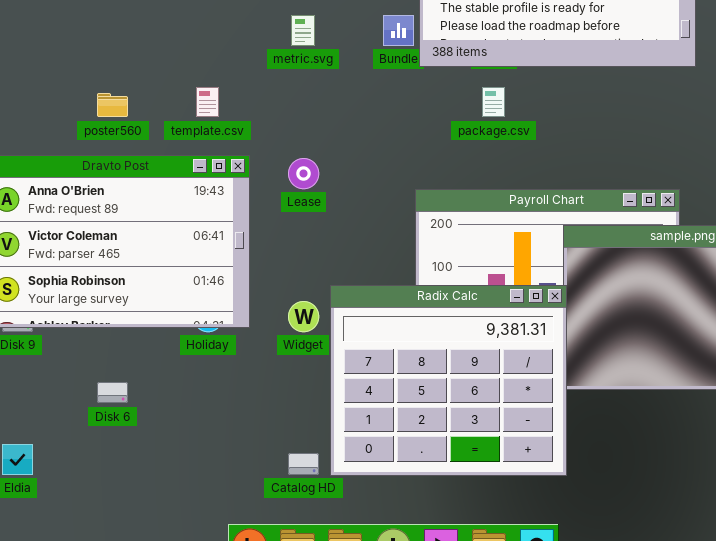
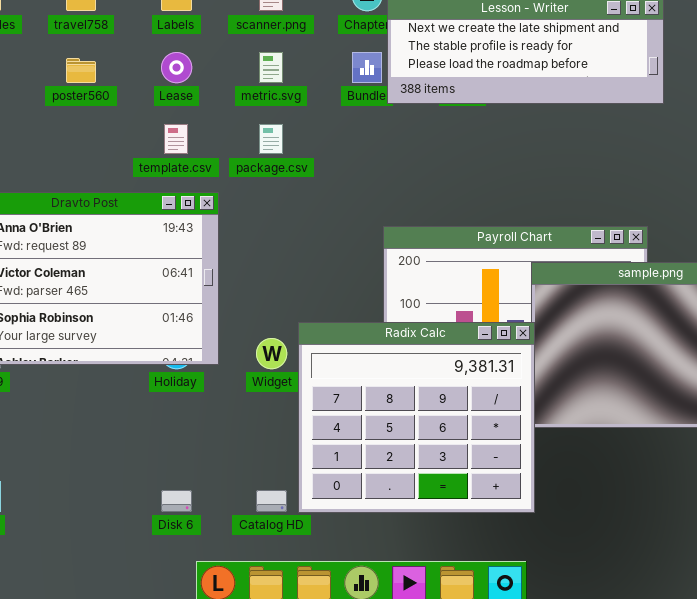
package.csv: [482,87,505,117] -> [259,124,283,154], moved
poster560: [97,93,128,117] -> [66,58,96,83], moved
Lease: [288,158,319,189] -> [161,52,192,83], moved
Disk 6: [97,382,128,403] -> [161,490,192,512], moved

